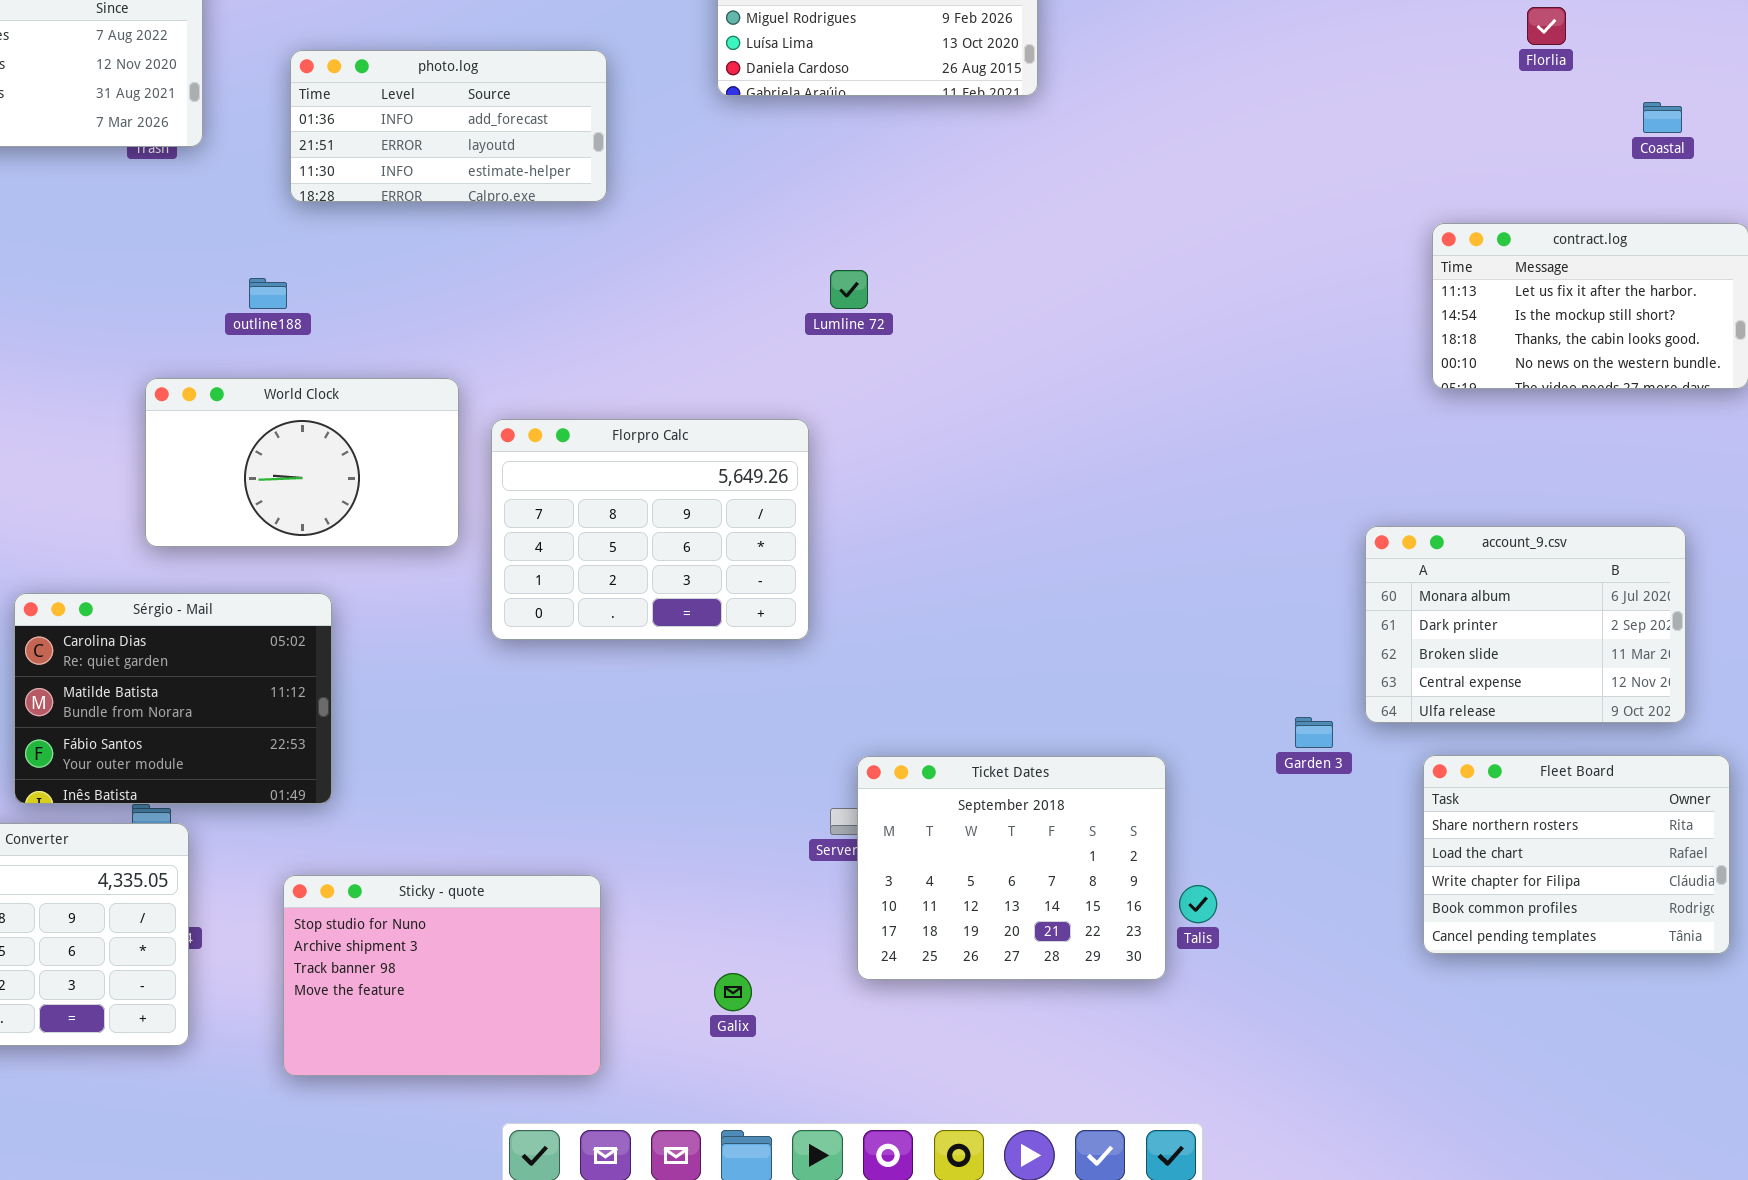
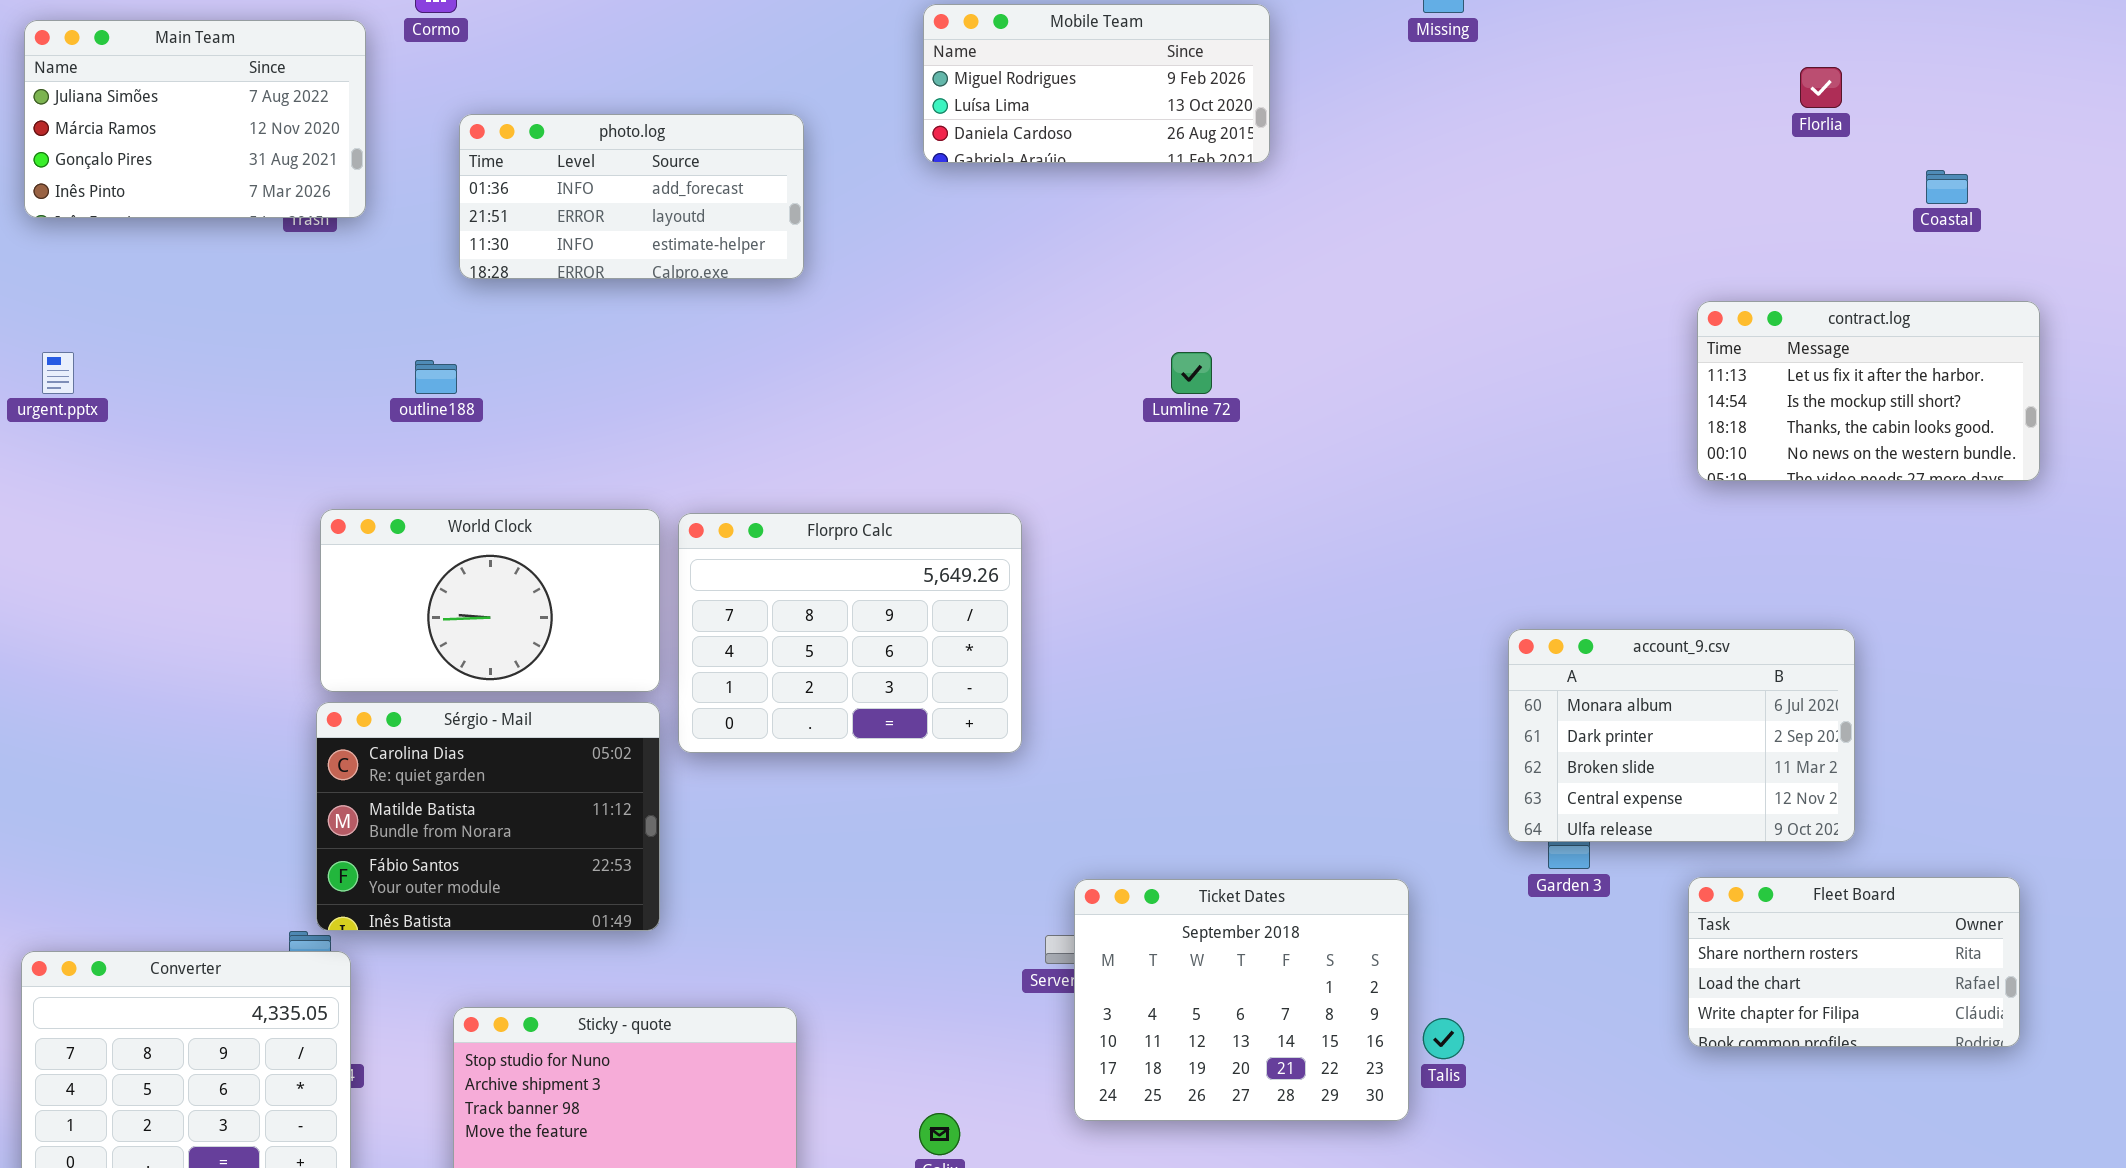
Lumline 72: [830,270,868,309] -> [1171,352,1212,394], moved
World Clock: [145,378,459,547] -> [320,509,660,692], moved
account_9.csv: [1365,526,1686,723] -> [1508,629,1855,842], moved
Sérgio - Mail: [14,593,332,804] -> [316,702,660,931], moved
Fleet Board: [1423,755,1730,954] -> [1688,877,2020,1047], resized

